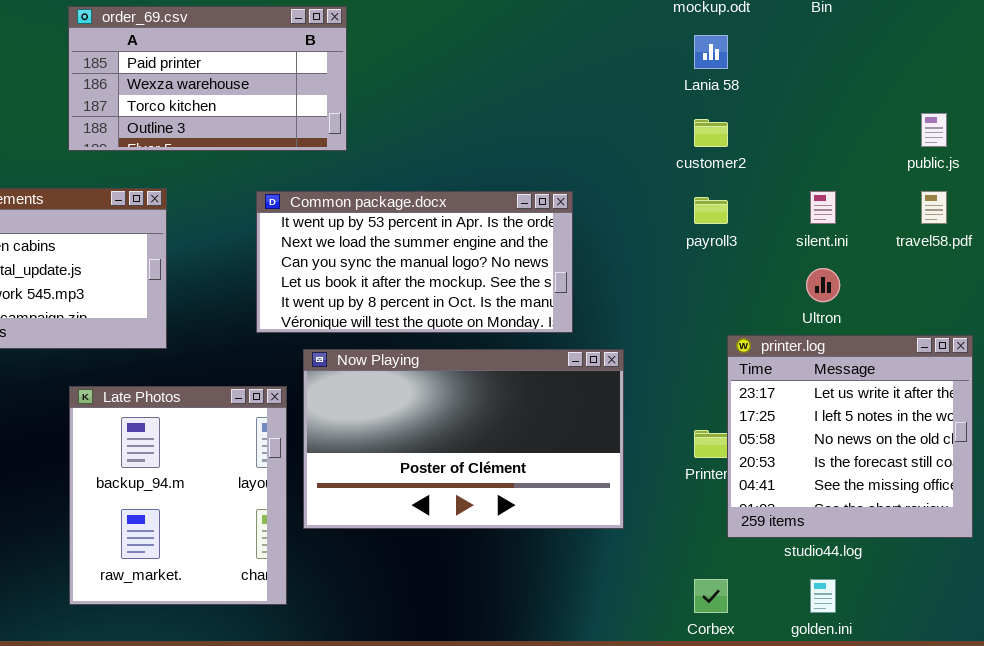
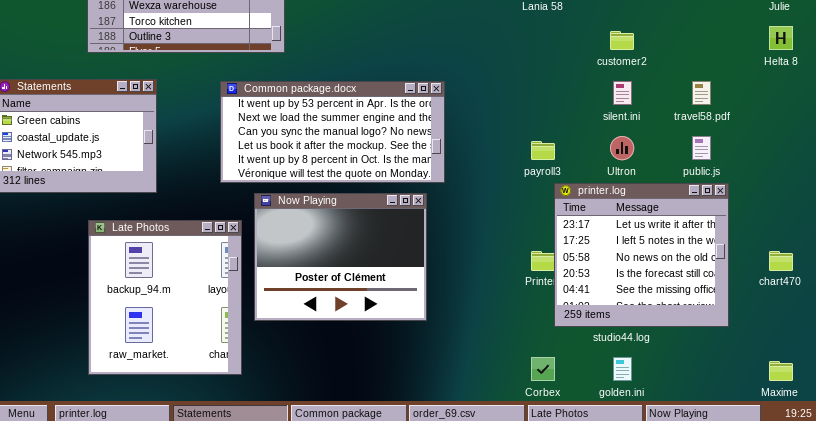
public.js: [921,113,947,147] -> [692,136,711,160], moved
customer2: [694,119,728,147] -> [610,31,634,50], moved
payroll3: [694,197,728,224] -> [531,141,555,160], moved
Now Playing: [303,349,624,529] -> [254,193,427,321], resized

